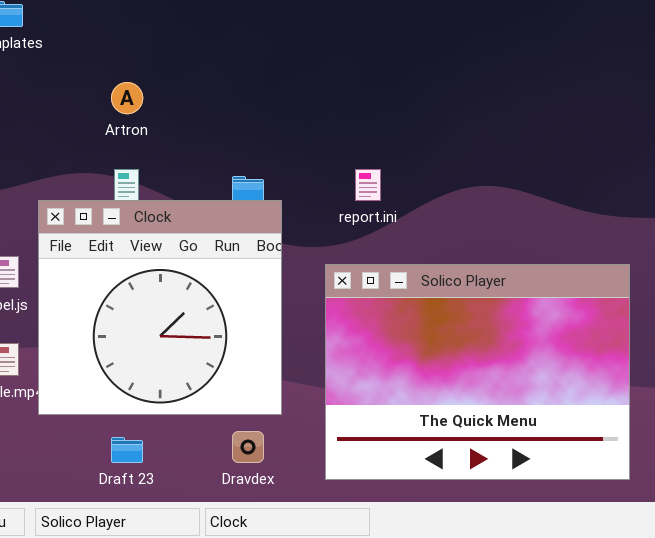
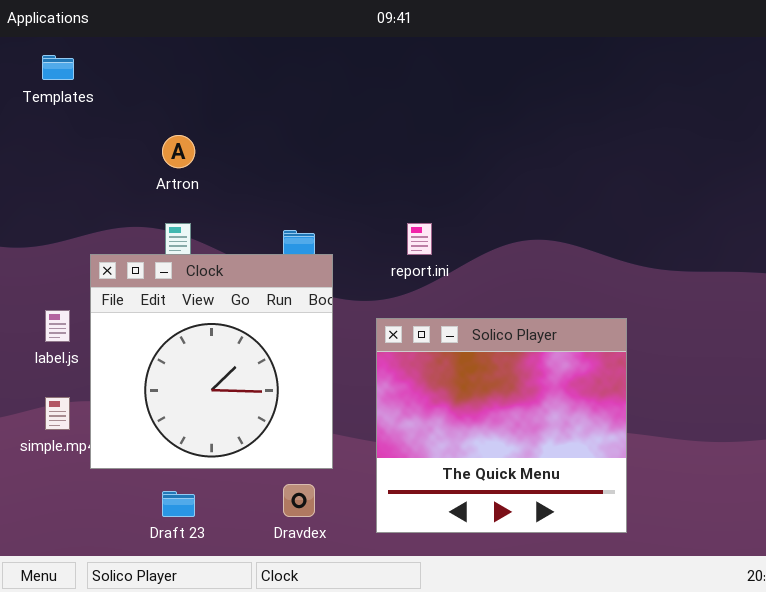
Solico Player: [325,264,630,480] -> [376,318,627,533], resized

